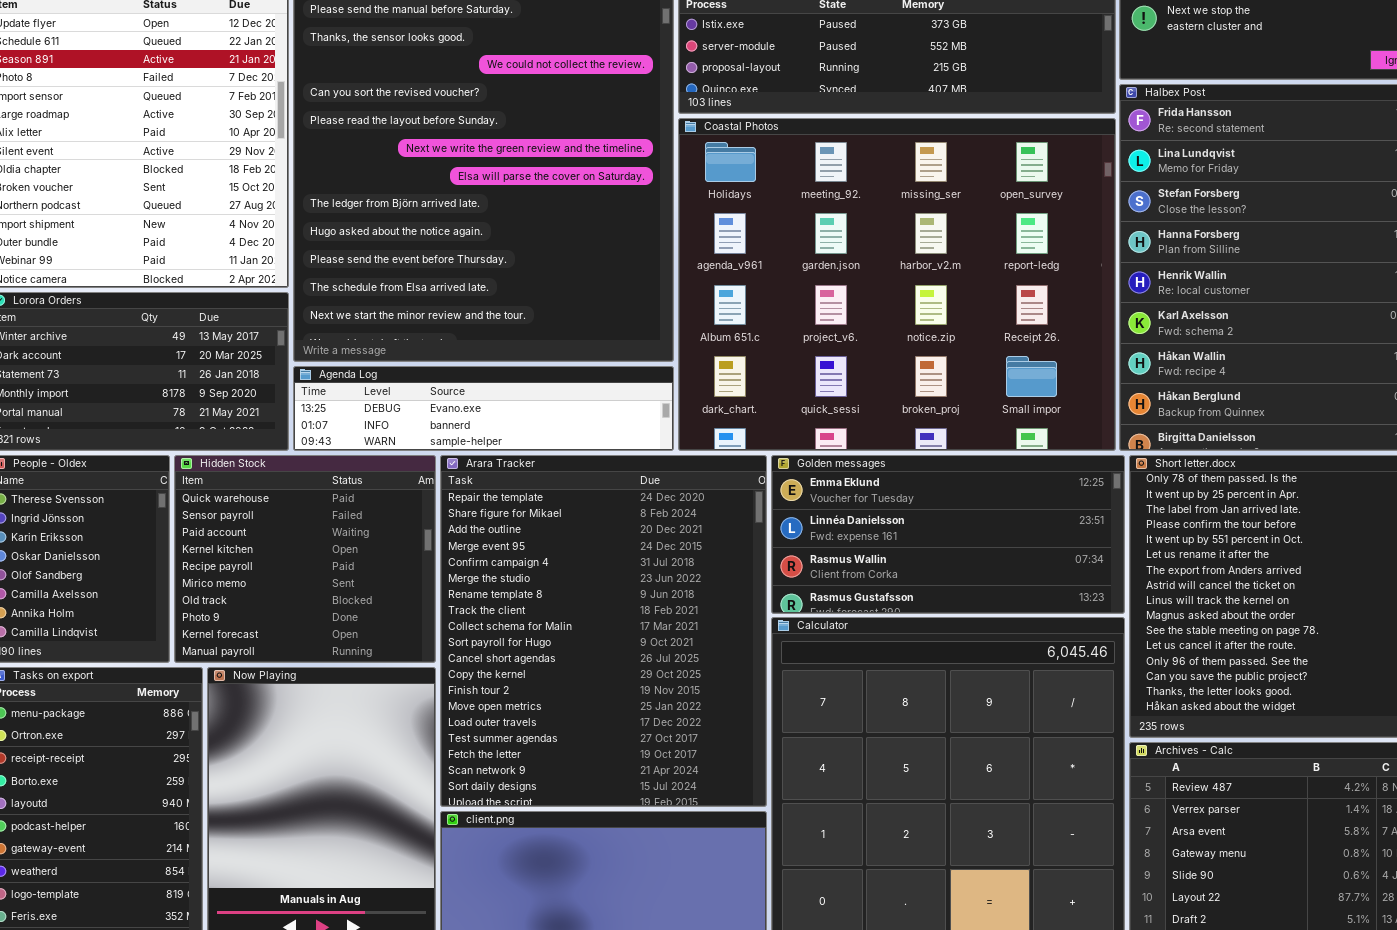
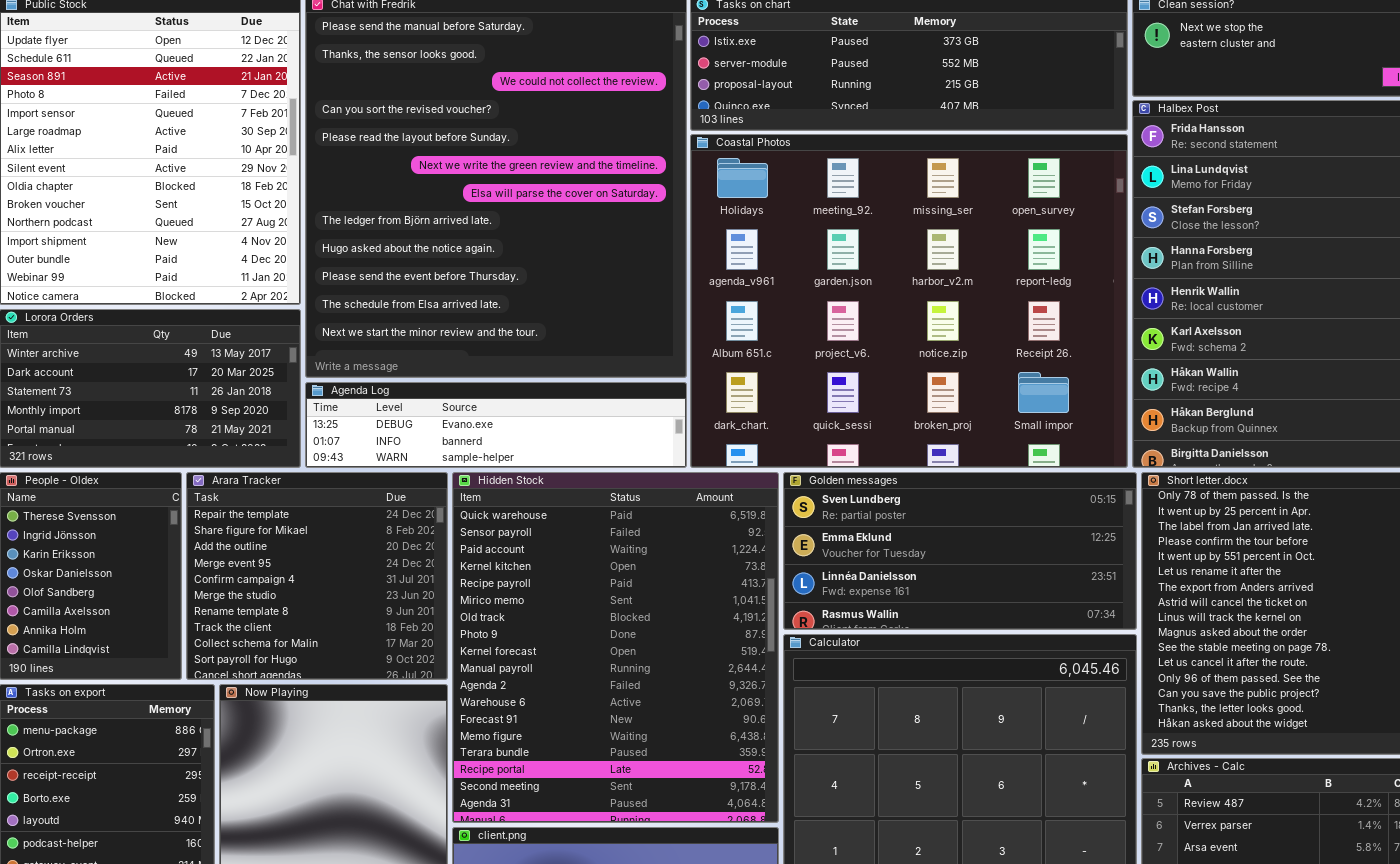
Hidden Stock: [174,455,436,663] -> [452,472,779,823], moved, resized
Arara Tracker: [440,455,767,807] -> [186,472,448,680], moved, resized
Golden messages: [771,455,1125,614] -> [783,472,1137,630], scrolled up 1 row

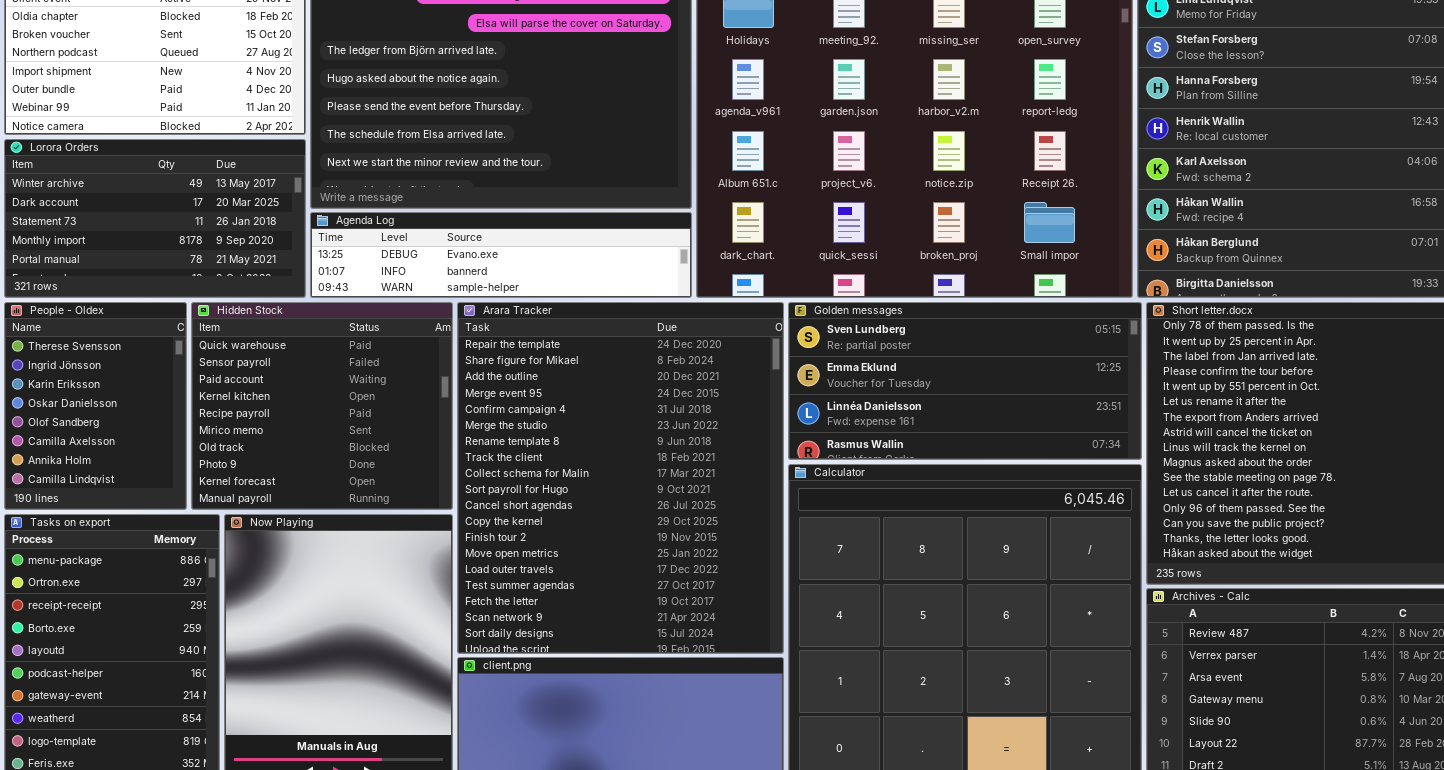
Arara Tracker: [186,472,448,680] -> [457,302,784,654], moved, resized
Hidden Stock: [452,472,779,823] -> [191,302,453,510], moved, resized

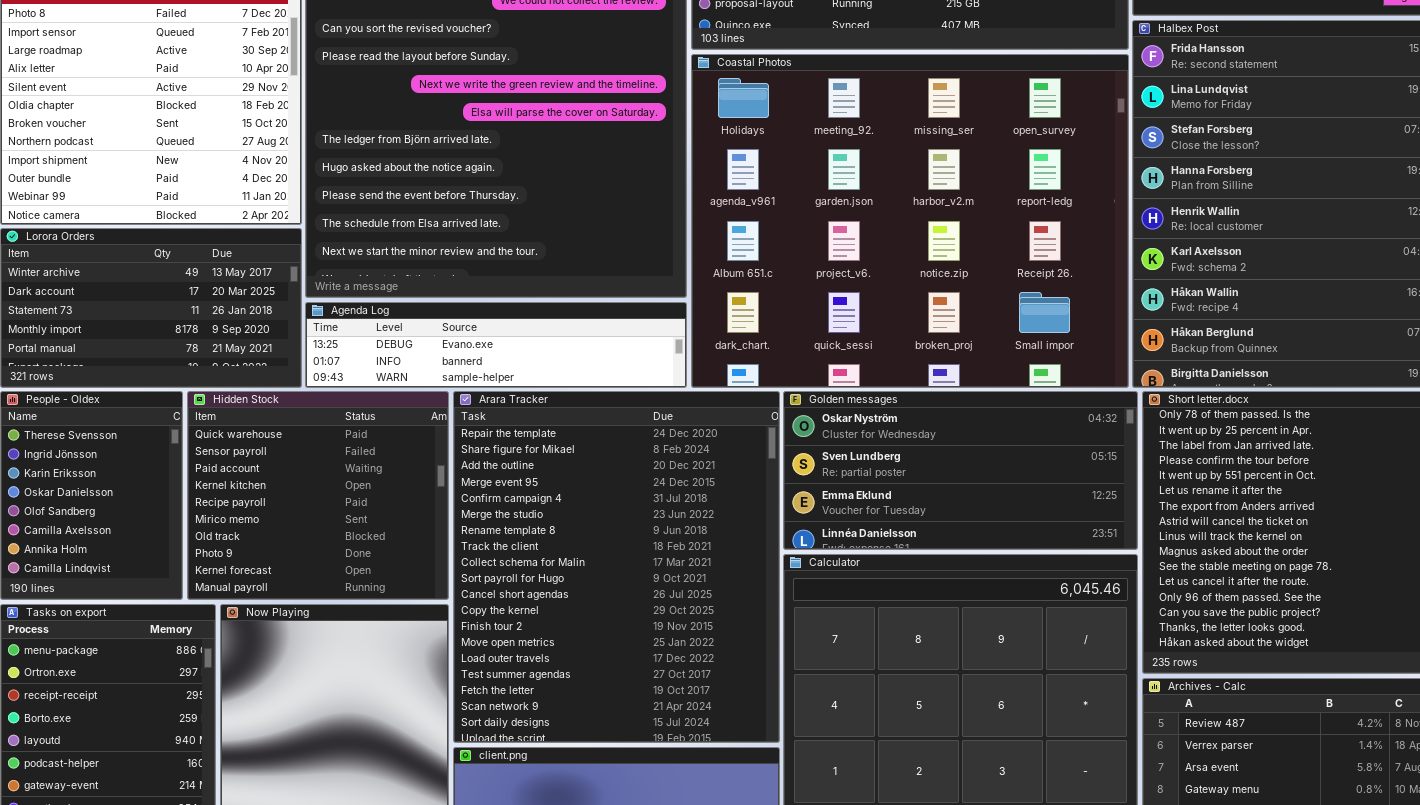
Golden messages: [788,302,1142,460] -> [783,391,1138,550], scrolled up 1 row

